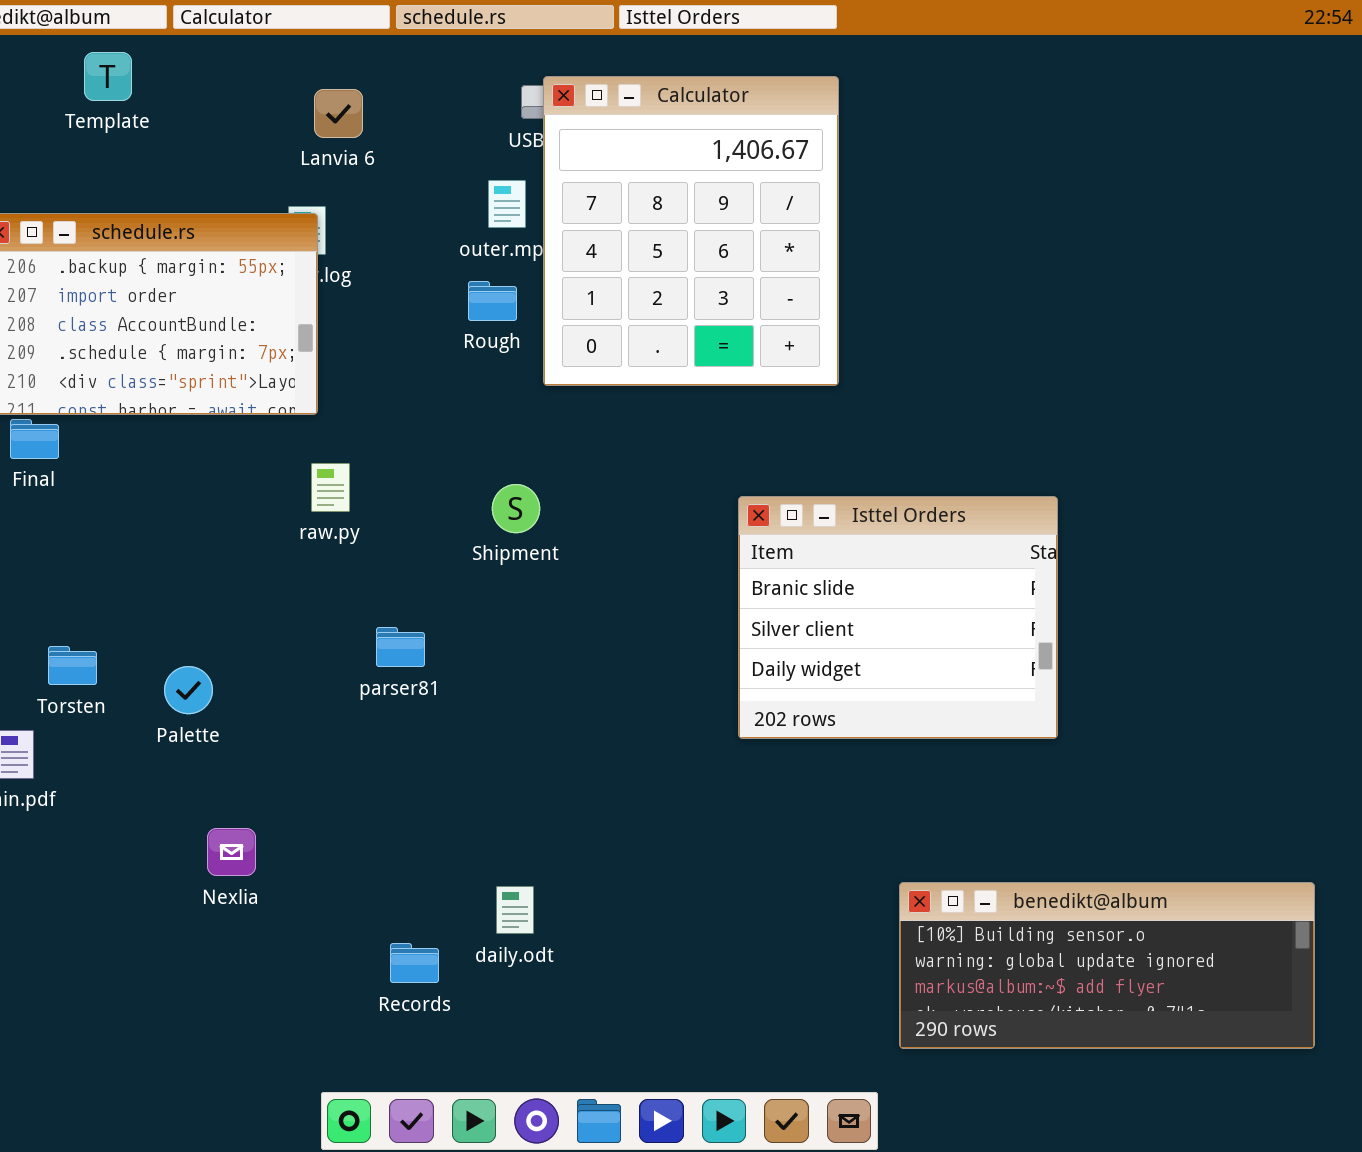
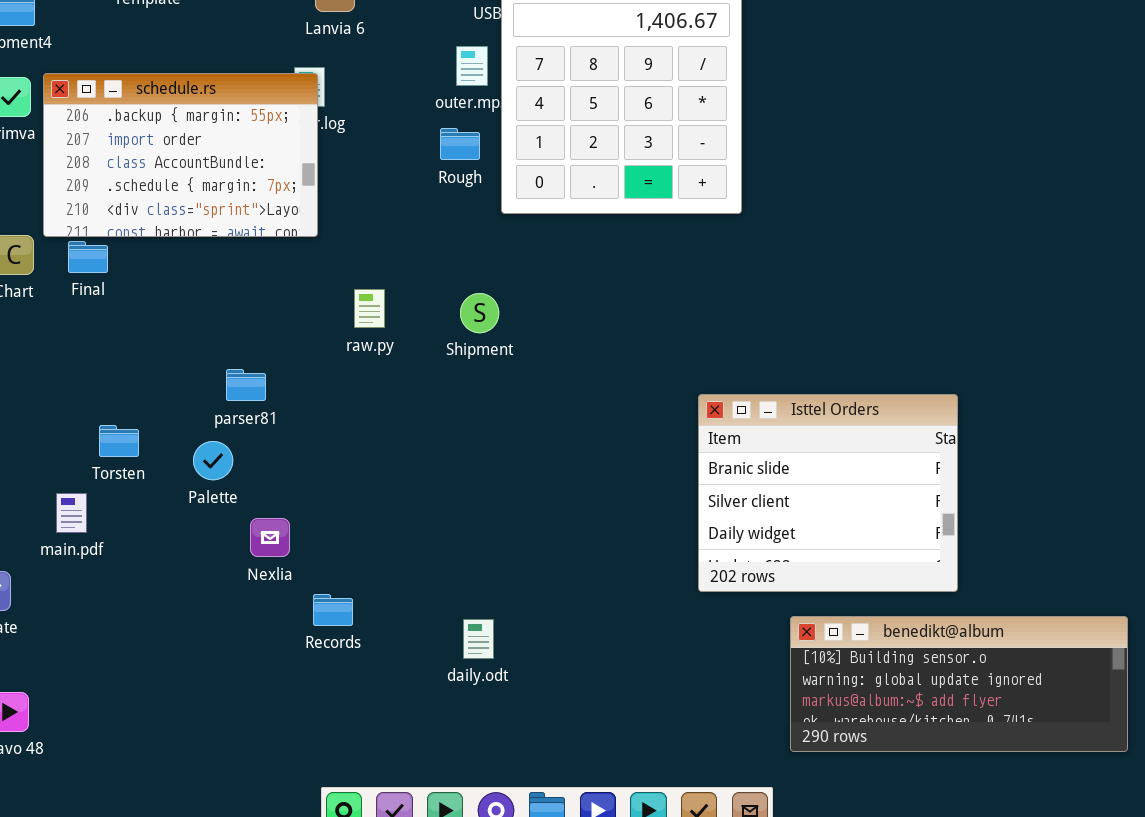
raw.py: [311,463,350,512] -> [354,289,385,328], moved
Isttel Orders: [738,496,1058,739] -> [698,394,958,592], moved
parser81: [376,627,425,667] -> [226,369,266,401], moved
Nexlia: [207,828,256,876] -> [250,518,290,557], moved
Records: [390,943,439,983] -> [313,594,353,626], moved

